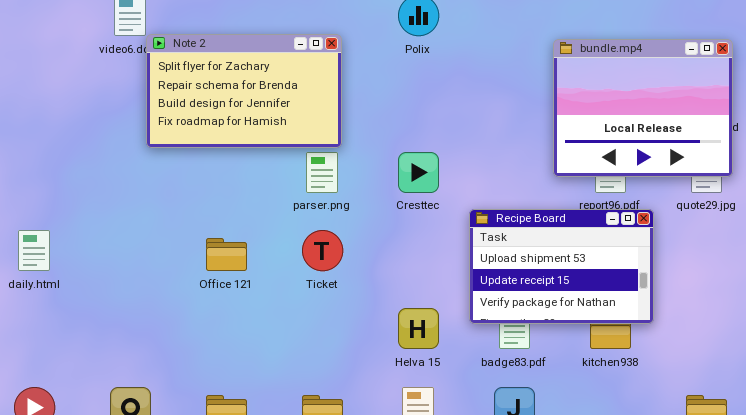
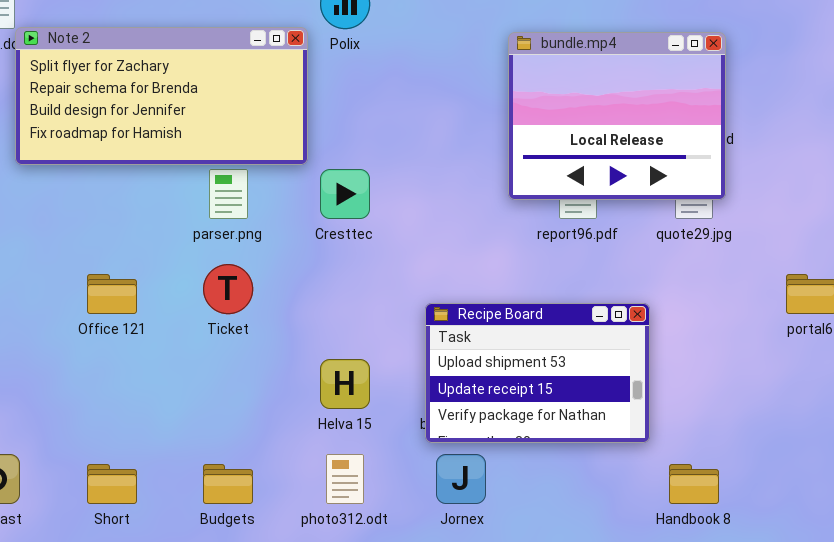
Note 2: [146,34,342,148] -> [15,27,308,165], resized
Recipe Board: [469,209,654,324] -> [425,303,650,443], moved

